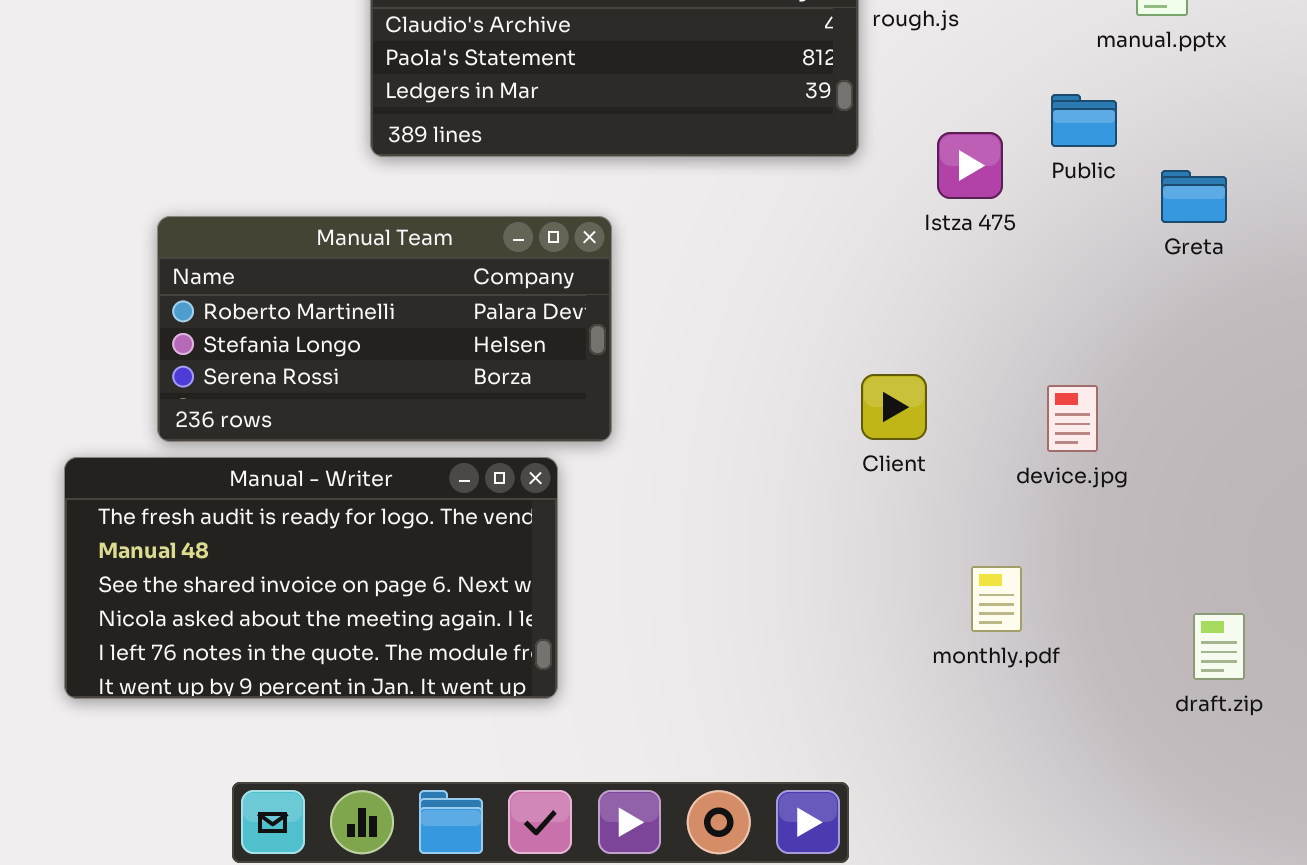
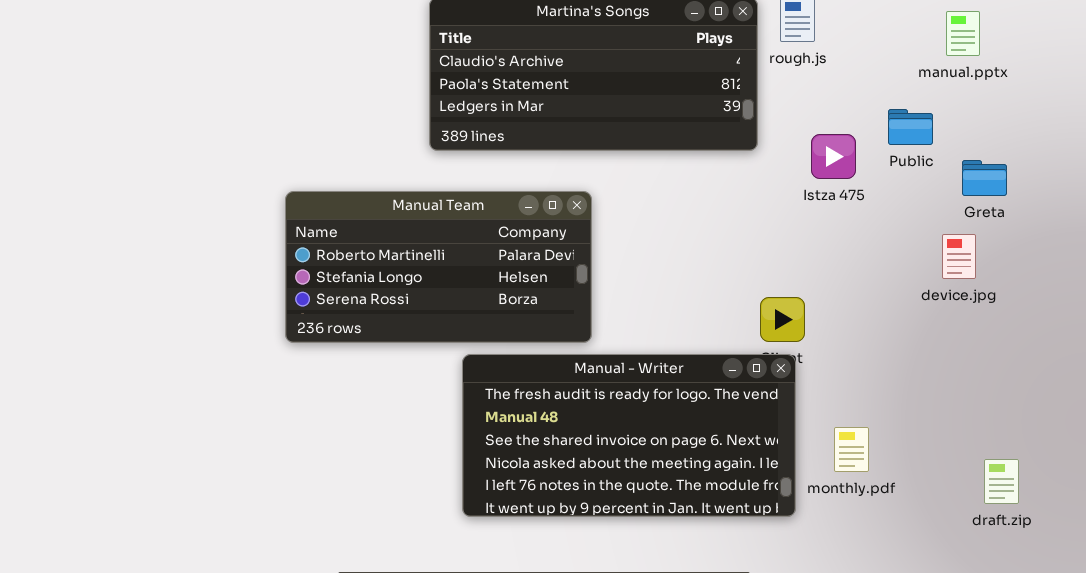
device.jpg: [1047,385,1098,452] -> [942,234,976,279], moved
Manual - Writer: [64,457,558,699] -> [462,354,796,517], moved

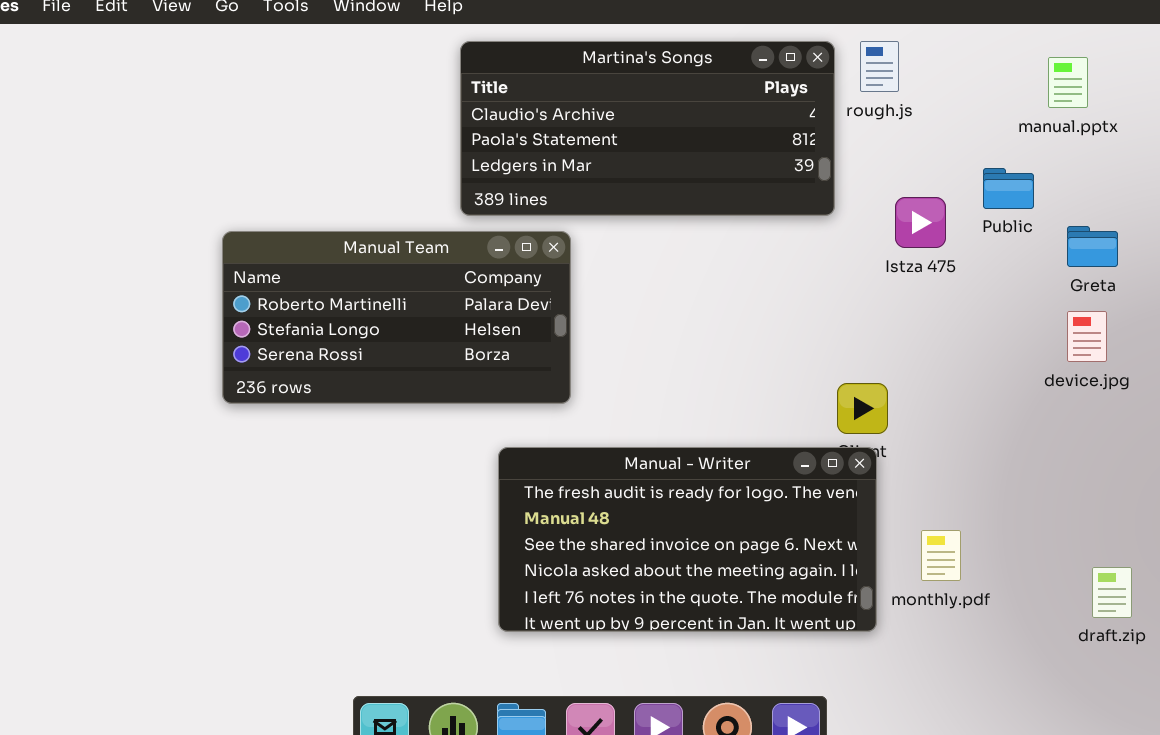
Manual Team: [285,191,592,343] -> [222,231,571,404], moved
device.jpg: [942,234,976,279] -> [1067,311,1107,362], moved

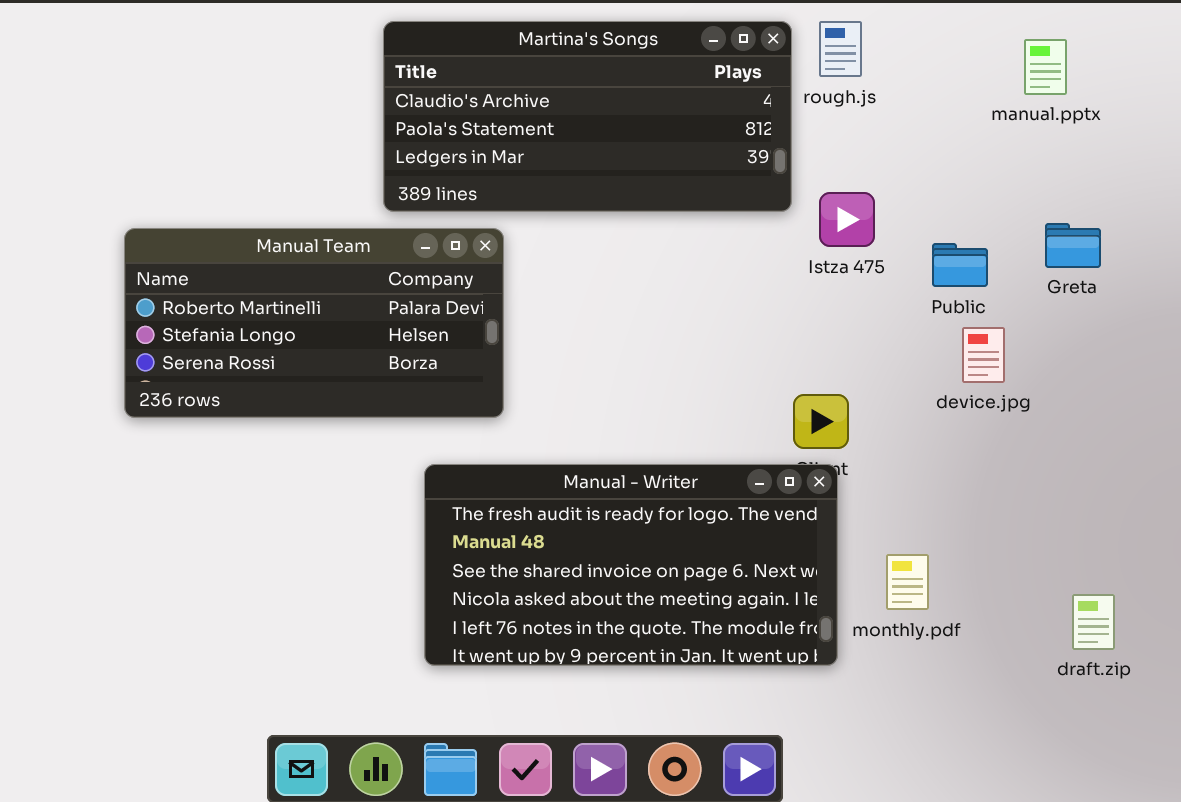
Public: [983,168,1034,209] -> [932,243,988,287], moved
Istza 475: [895,197,946,248] -> [819,192,875,247], moved
device.jpg: [1067,311,1107,362] -> [962,327,1005,383], moved

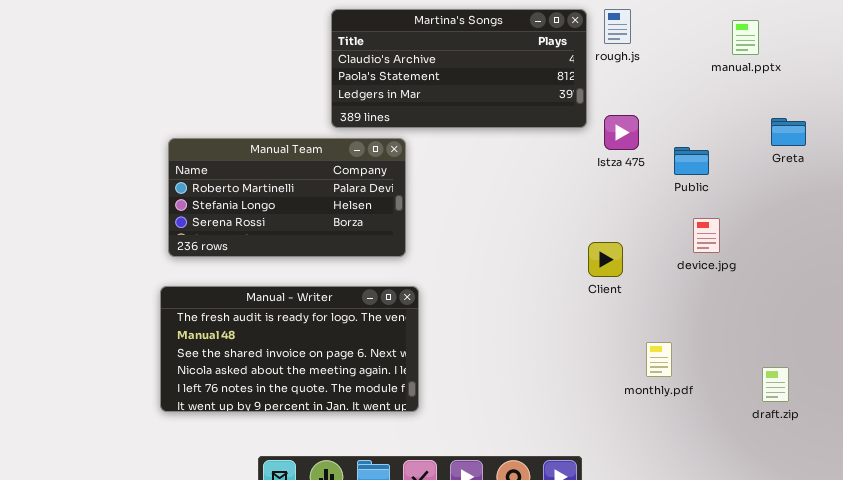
Greta: [1045,223,1101,268] -> [771,118,806,146], moved
device.jpg: [962,327,1005,383] -> [693,218,720,253], moved
Manual - Writer: [424,464,838,666] -> [160,286,419,412], moved

